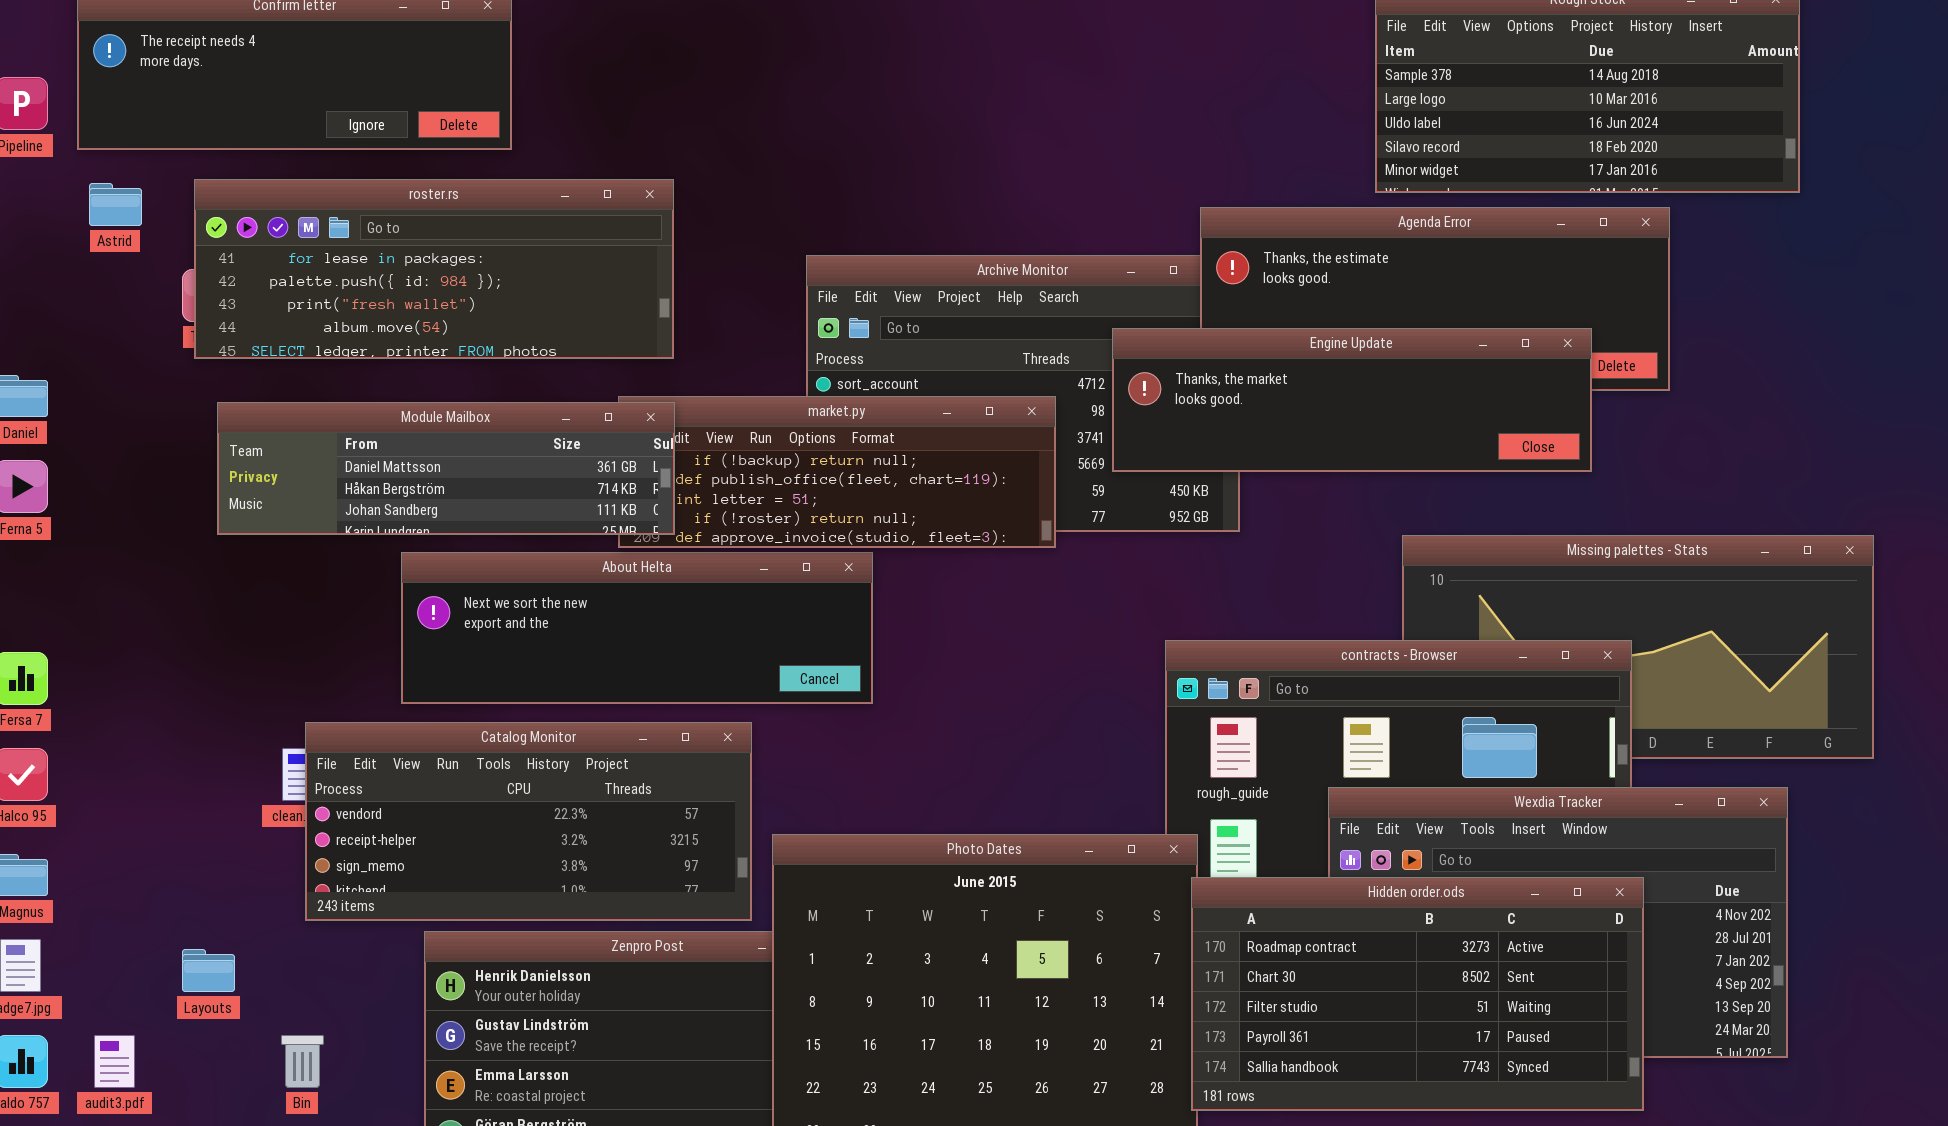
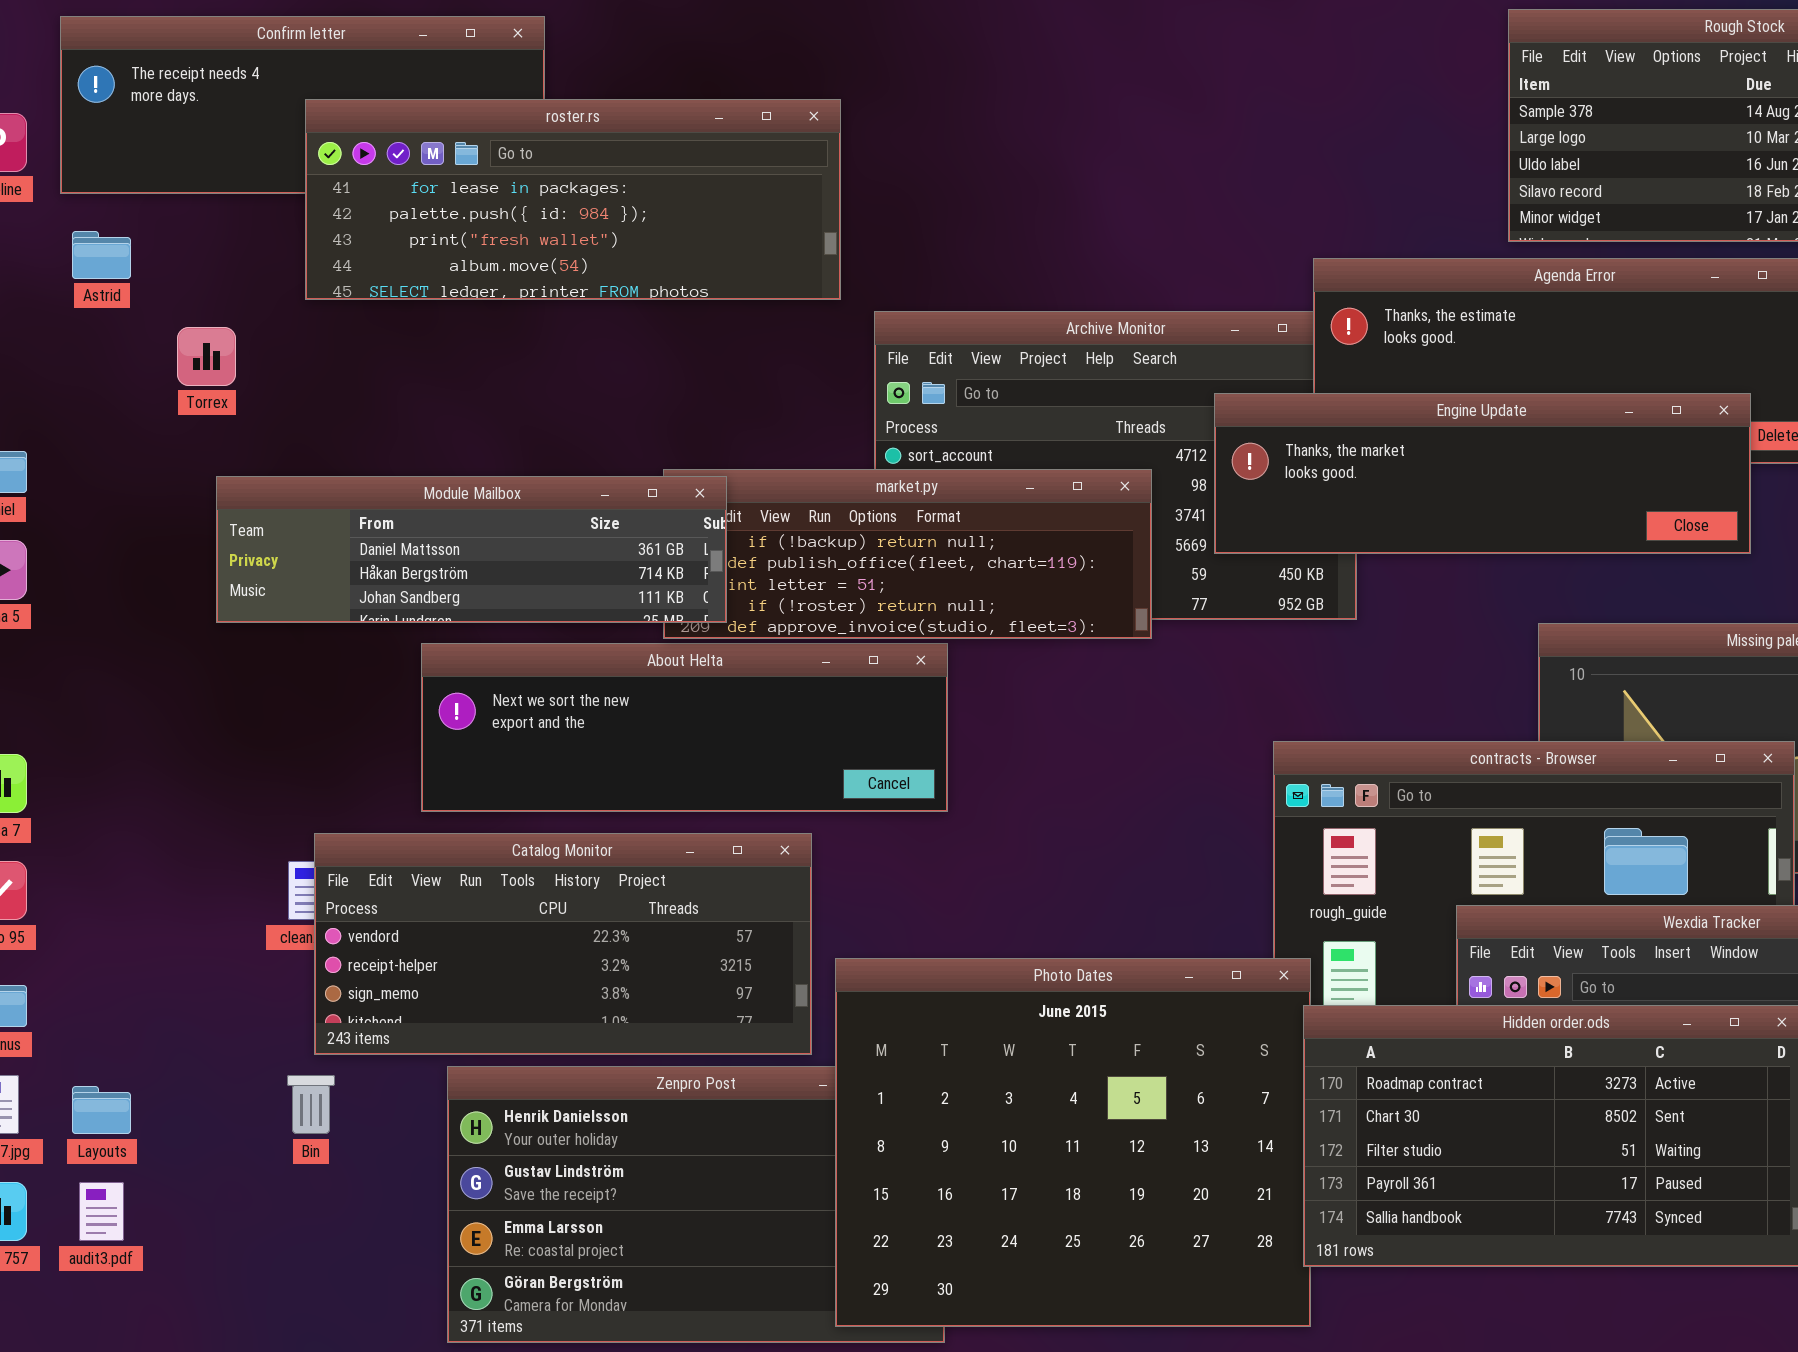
roster.rs: [194,179,674,359] -> [305,99,841,300], moved
Layouts: [182,949,235,992] -> [72,1086,131,1134], moved
Bin: [281,1035,324,1088] -> [287,1075,335,1134], moved

